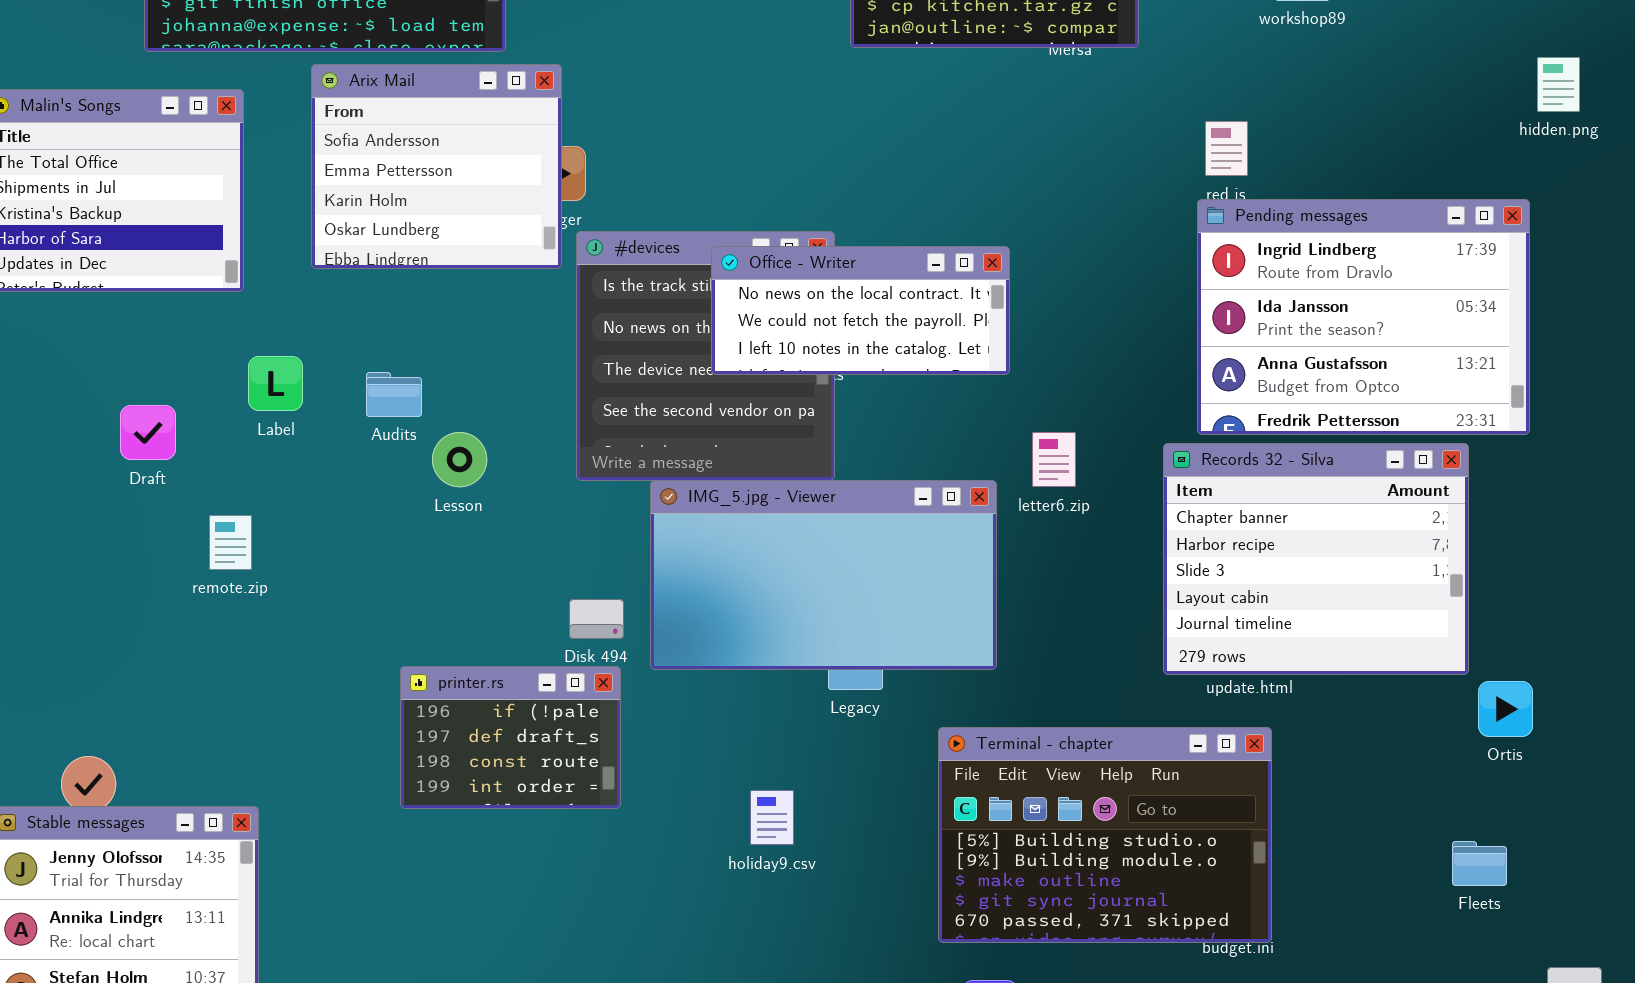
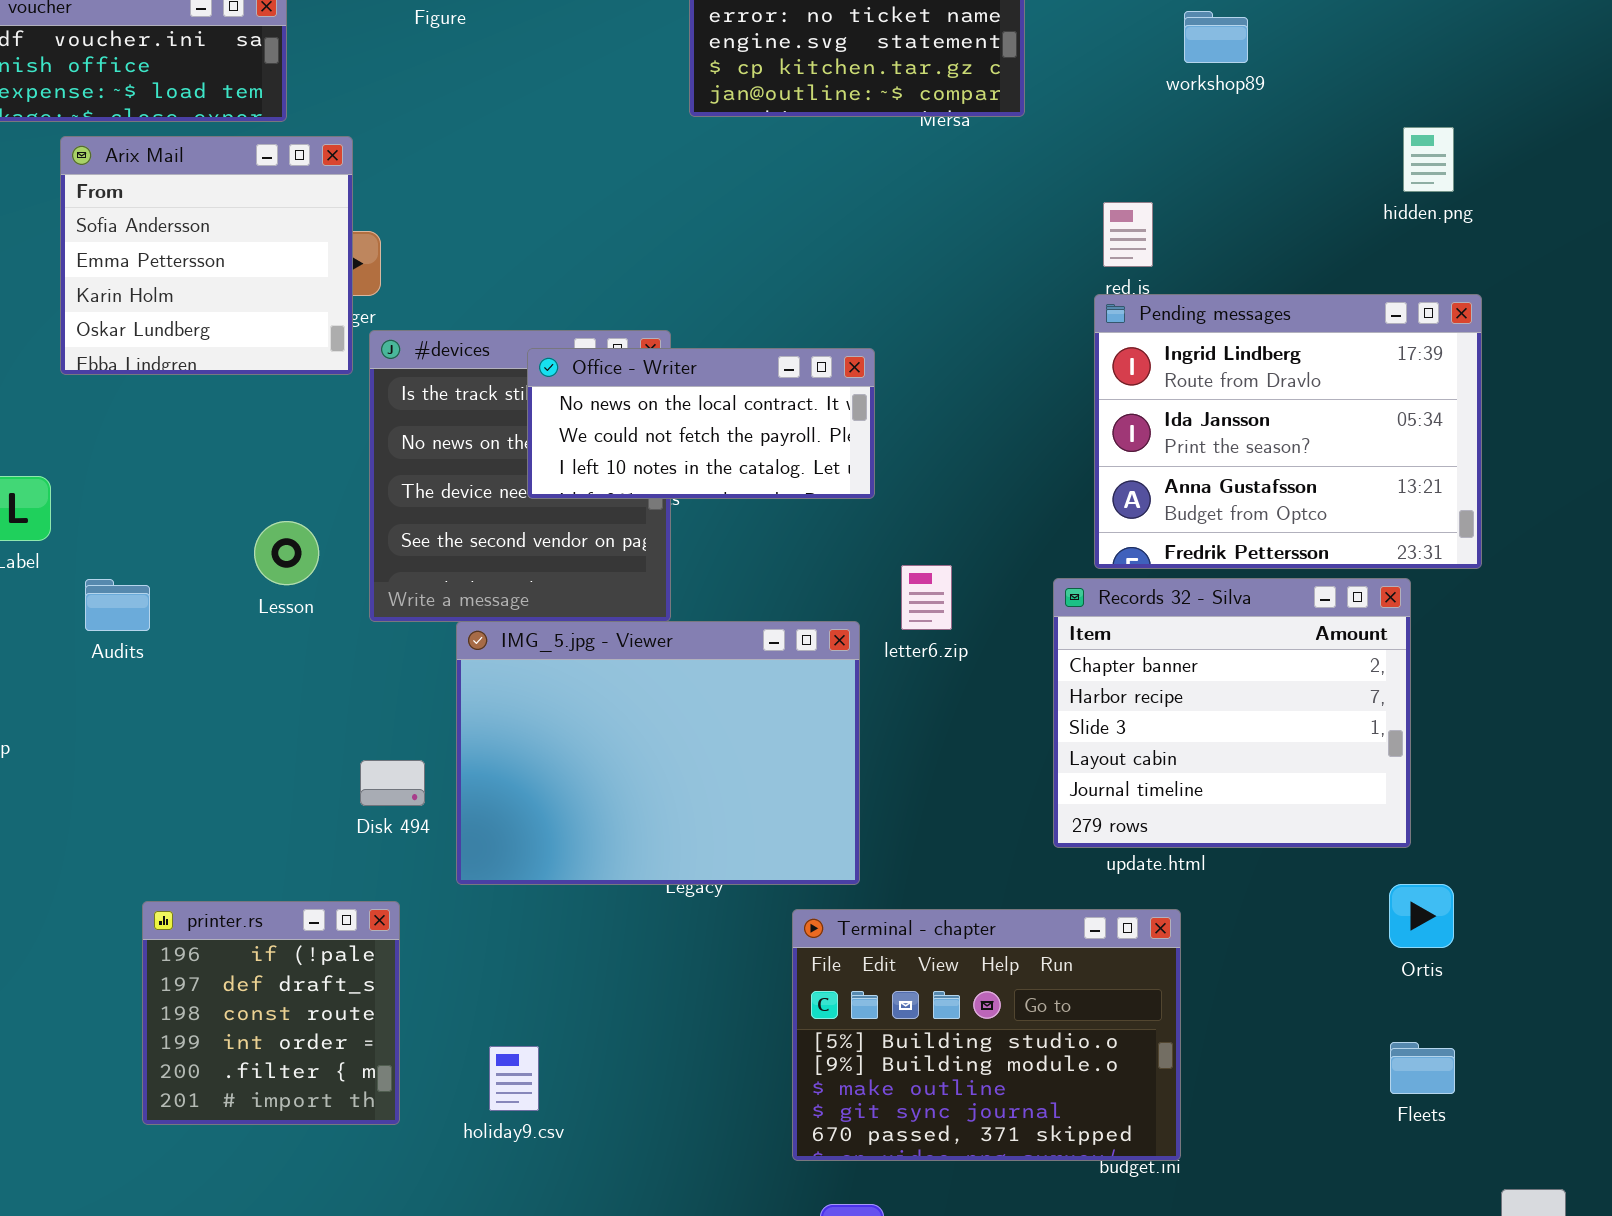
hidden.png: [1537,57,1580,112] -> [1403,127,1454,192], moved
Audits: [366,372,422,417] -> [85,579,150,631], moved
Lesson: [432,432,487,487] -> [254,521,319,585], moved
IMG_5.jpg - Viewer: [650,480,997,670] -> [456,621,860,885], resized
printer.rs: [400,666,621,809] -> [142,901,400,1125], moved, resized
Ortis: [1478,681,1533,737] -> [1389,884,1454,948], moved
holiday9.csv: [750,790,794,845] -> [489,1046,539,1111], moved

